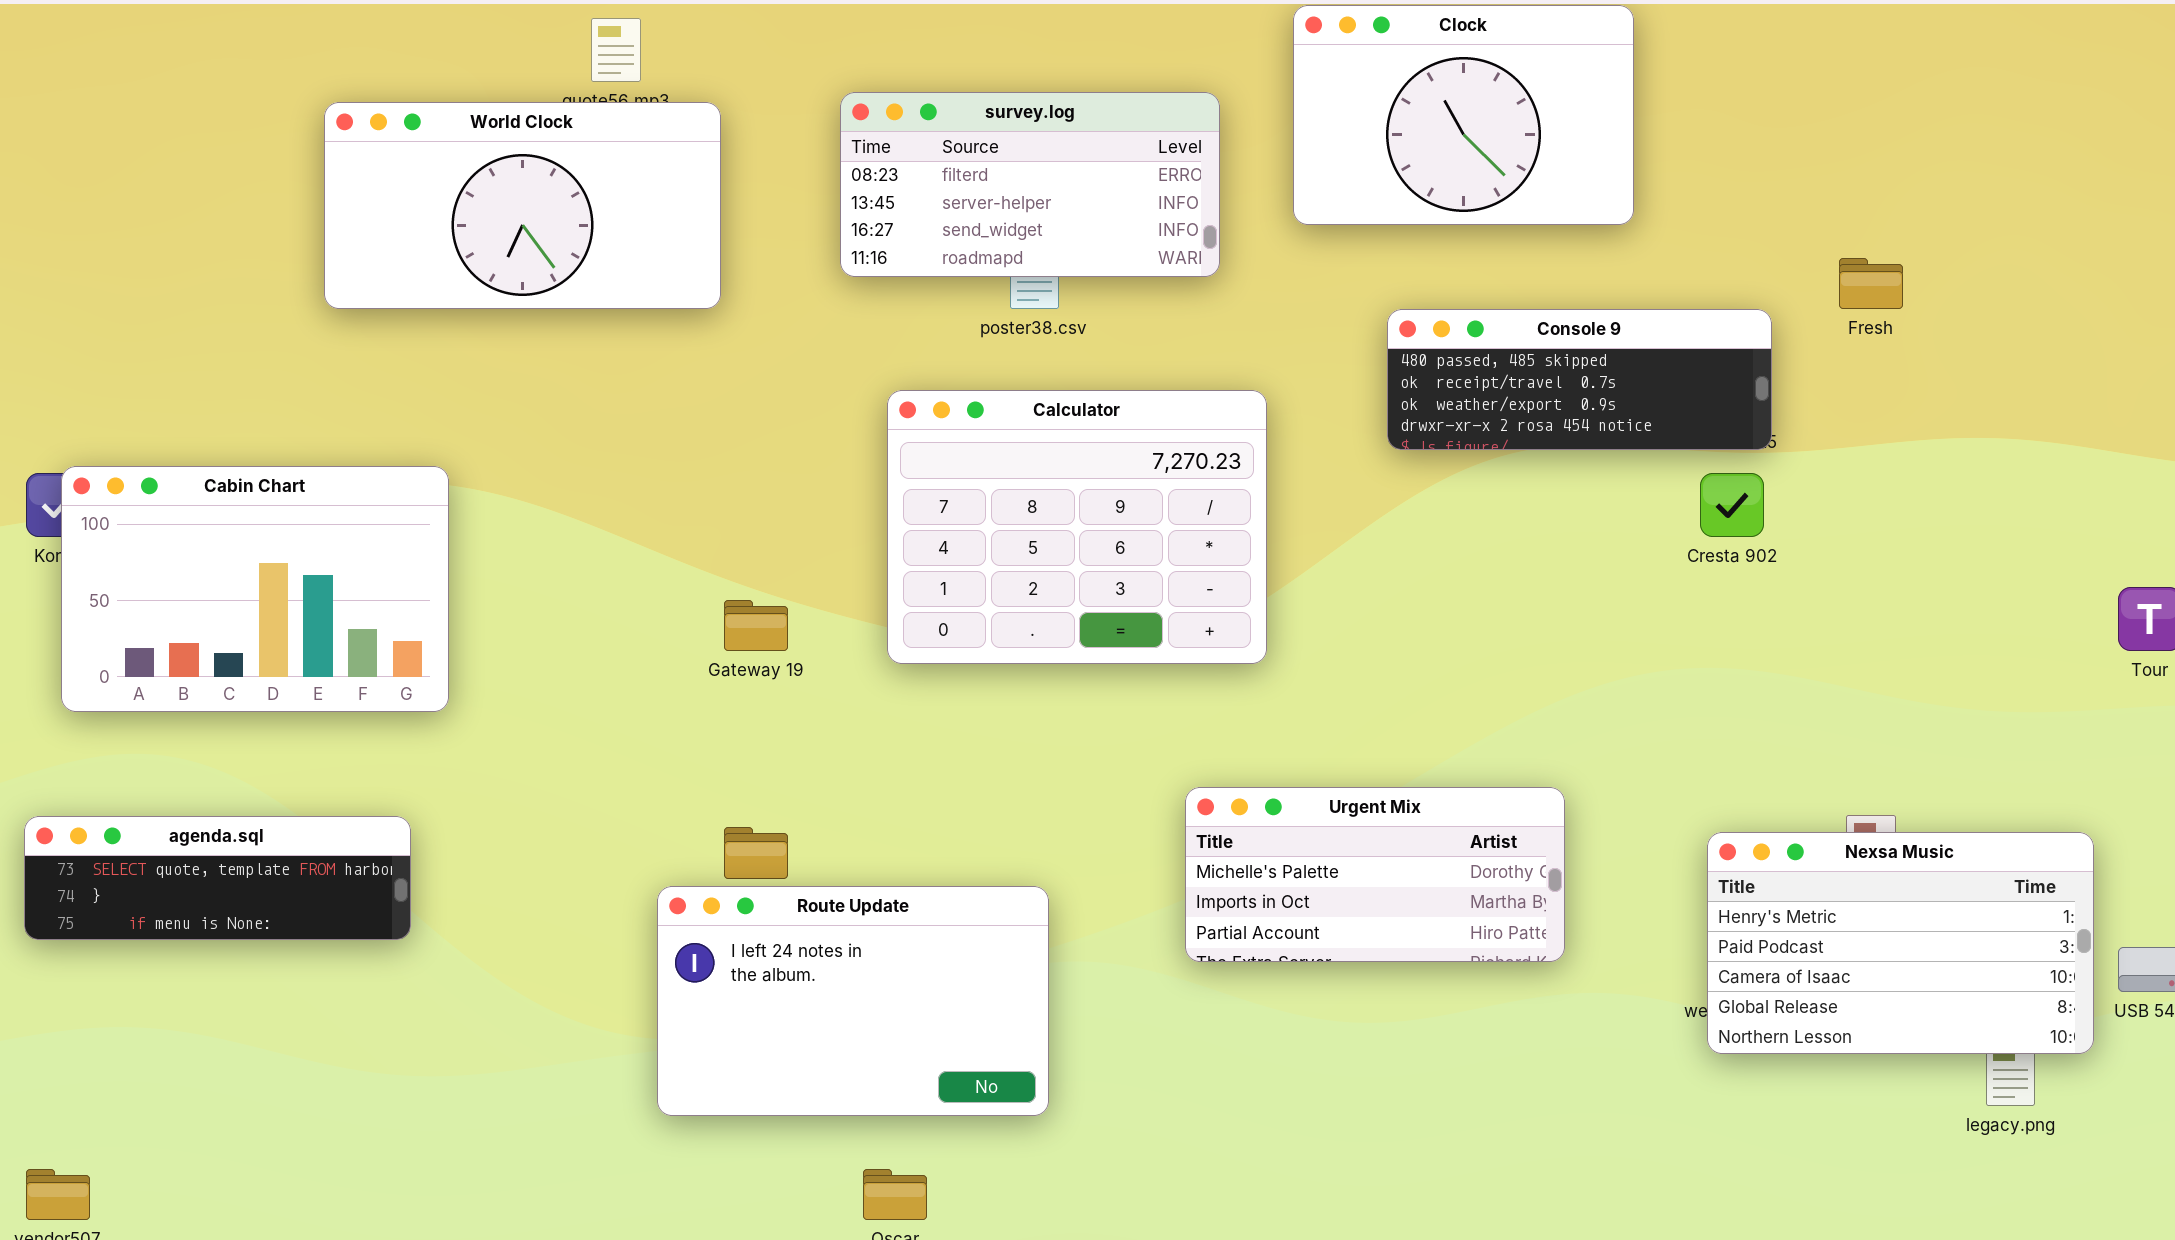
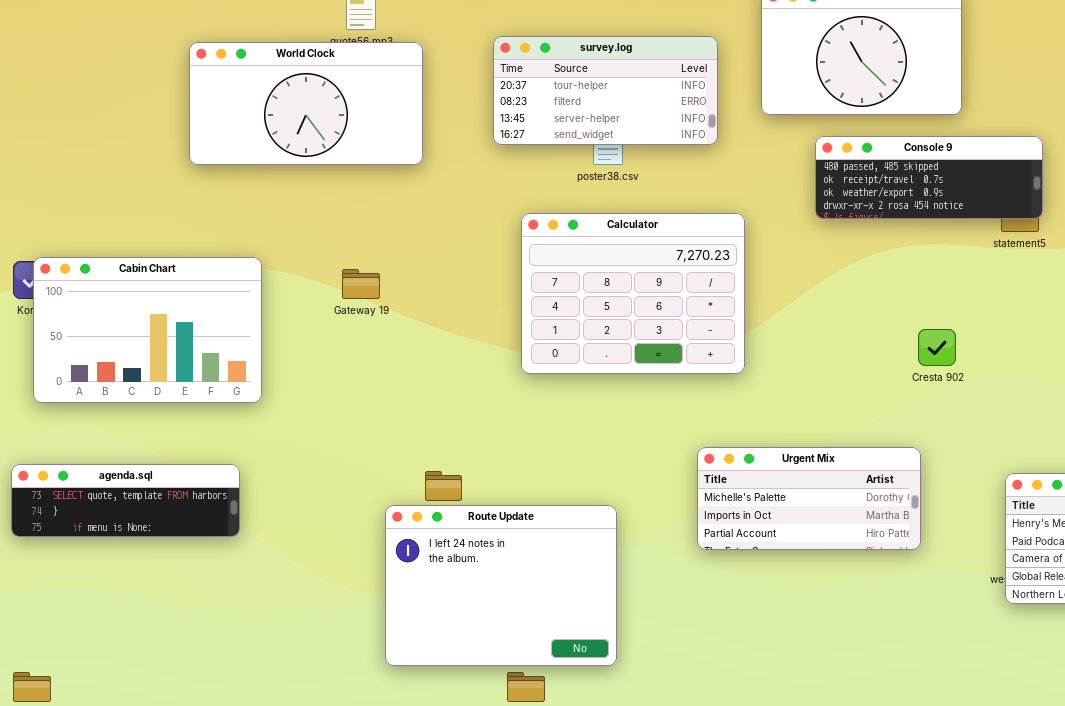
survey.log: [840,92,1220,277] -> [493,36,718,145], scrolled up 1 row
Console 9: [1387,309,1772,450] -> [815,136,1043,219], moved
Cresta 902: [1700,473,1764,537] -> [918,329,956,366], moved
Gateway 19: [724,600,788,651] -> [342,269,380,299], moved
Route Update: [657,886,1049,1116] -> [385,505,617,666], resized

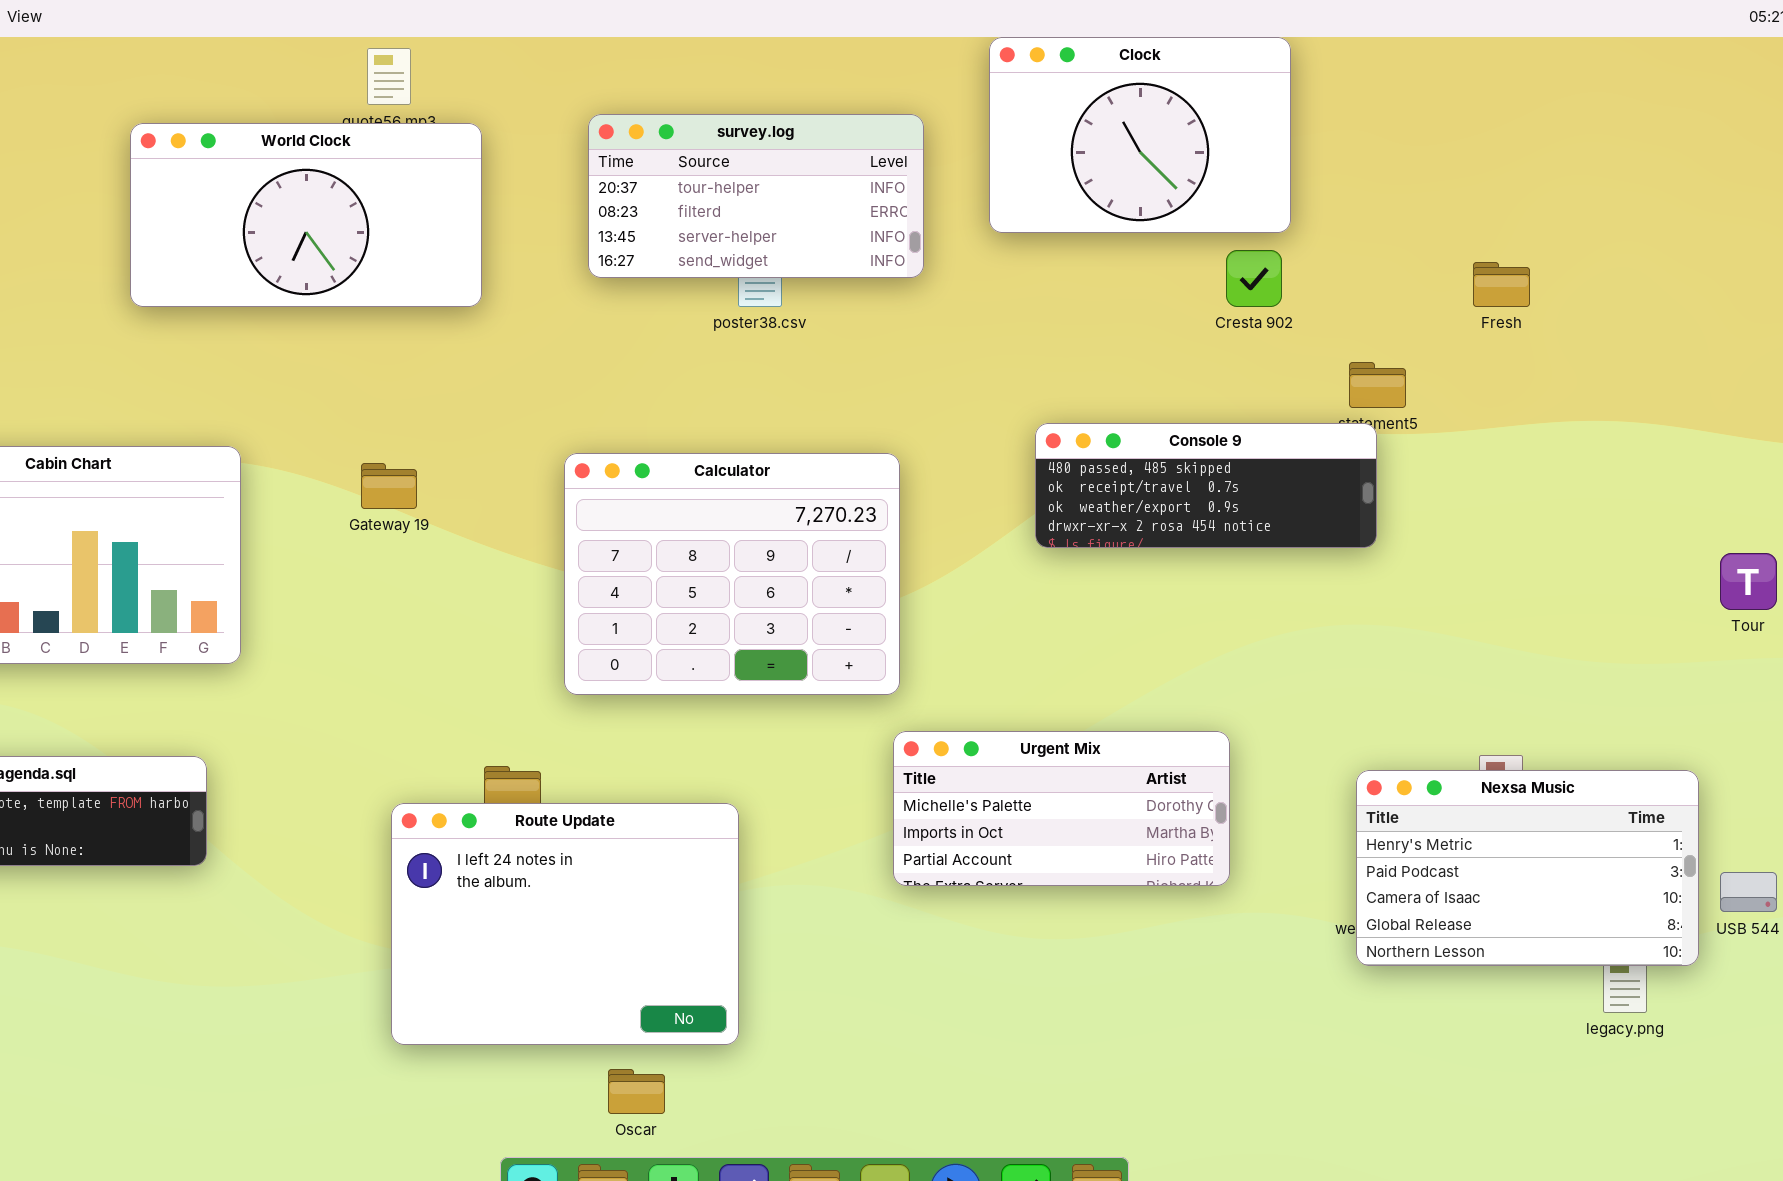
Console 9: [815,136,1043,219] -> [1035,423,1377,548], moved
Calculator: [521,213,745,374] -> [564,453,900,695], moved
Cresta 902: [918,329,956,366] -> [1226,250,1282,307], moved
Route Update: [385,505,617,666] -> [391,803,739,1045], moved

